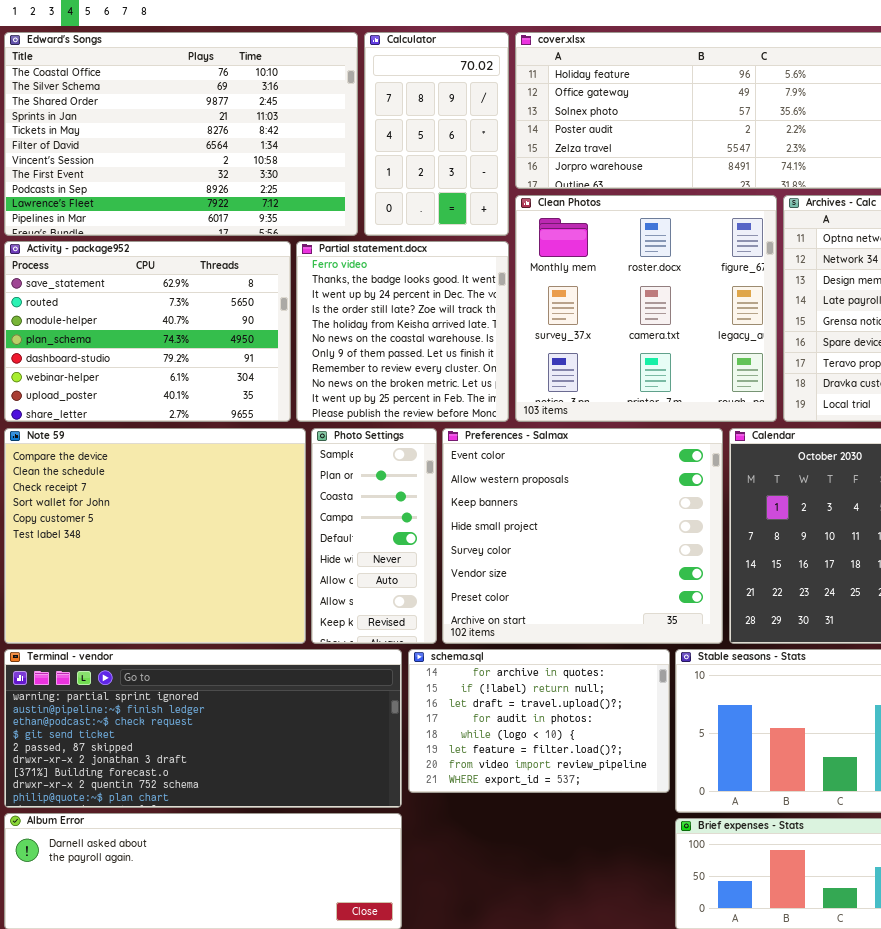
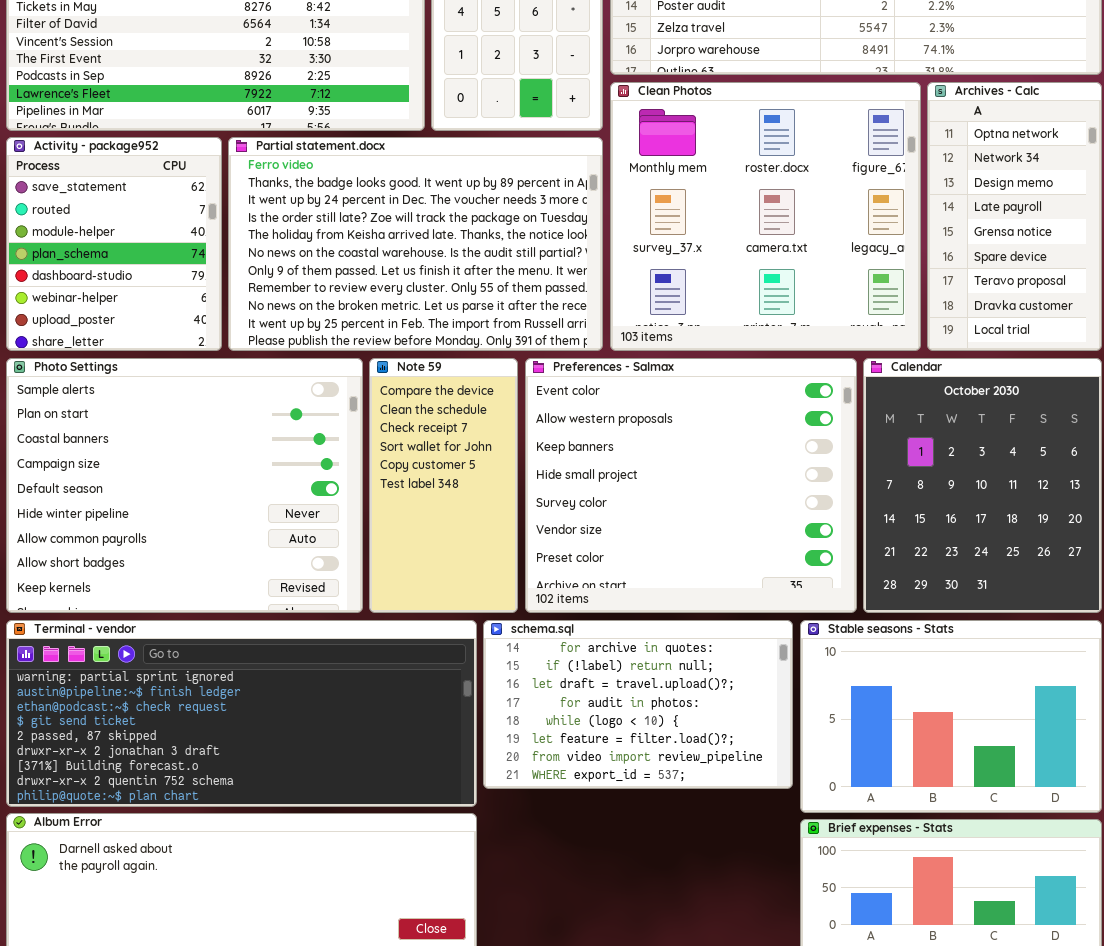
Activity - package952: [4,241,291,422] -> [6,137,222,351], resized
Partial statement.docx: [296,241,509,422] -> [228,137,603,351], resized
Note 59: [4,428,306,644] -> [369,358,518,613], moved, resized
Photo Settings: [311,428,437,644] -> [6,358,363,613], moved, resized

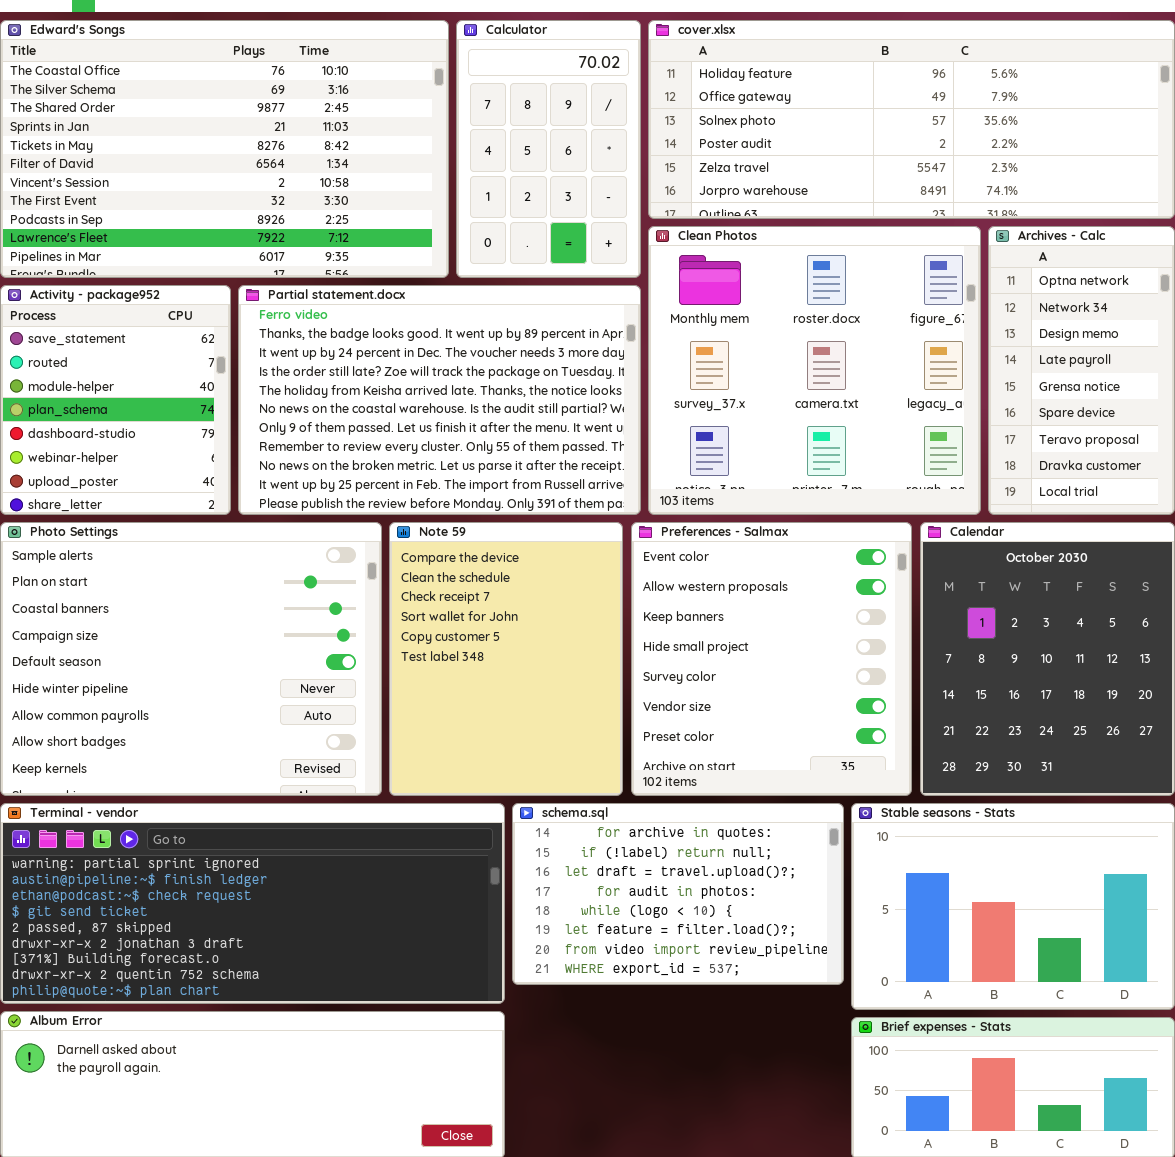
Note 59: [369,358,518,613] -> [389,522,623,796], resized
Preferences - Salmax: [525,358,857,613] -> [631,522,912,796], resized

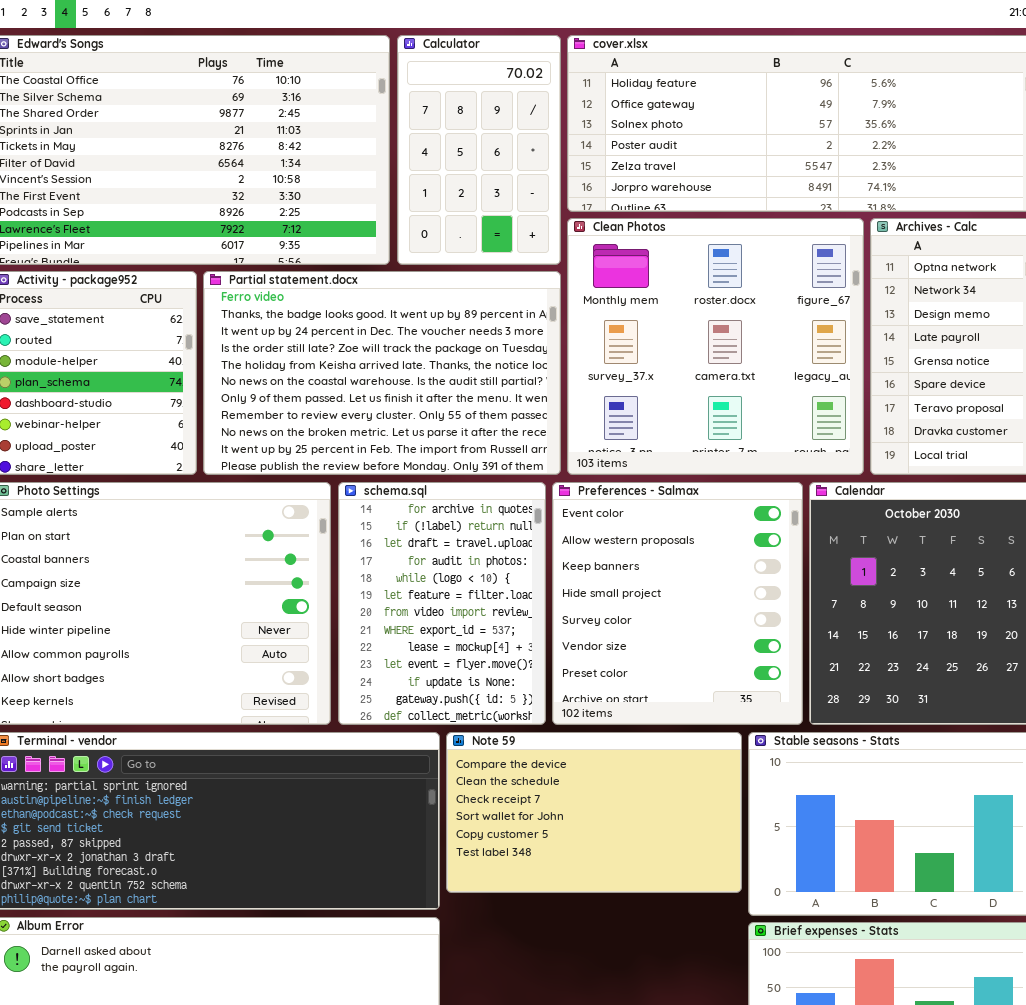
Note 59: [389,522,623,796] -> [446,732,742,893], moved, resized
schema.sql: [512,803,844,985] -> [338,482,546,725], moved, resized

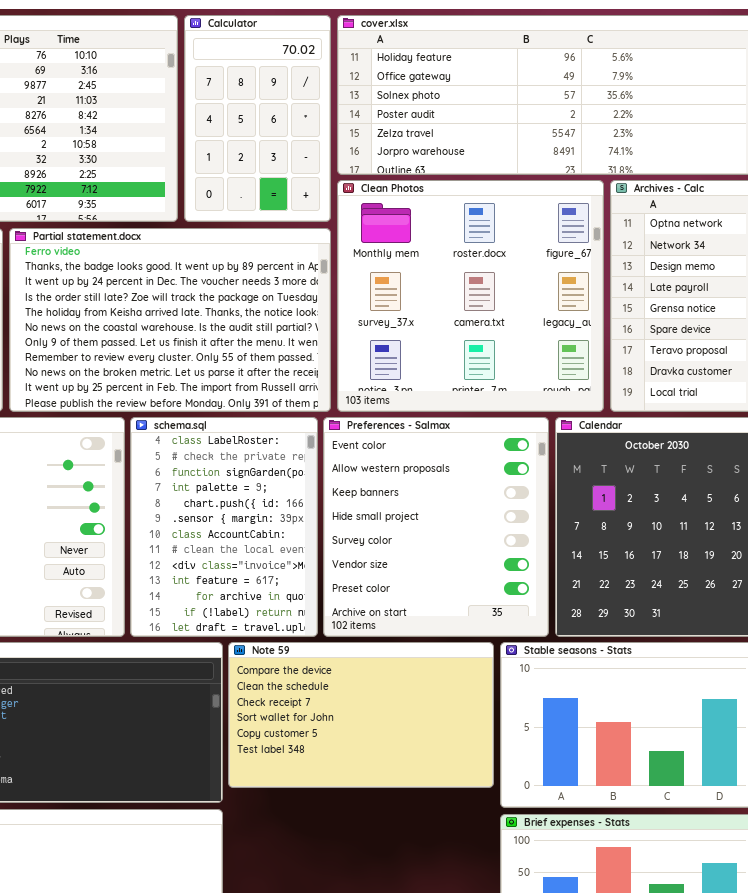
schema.sql: [338,482,546,725] -> [130,417,318,637], scrolled up 10 rows

